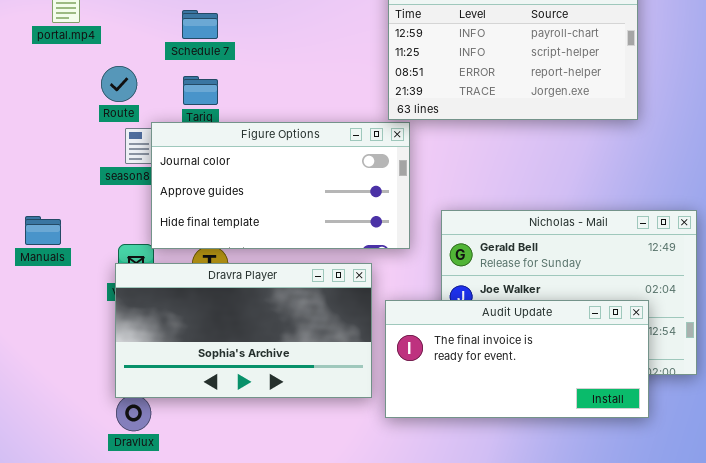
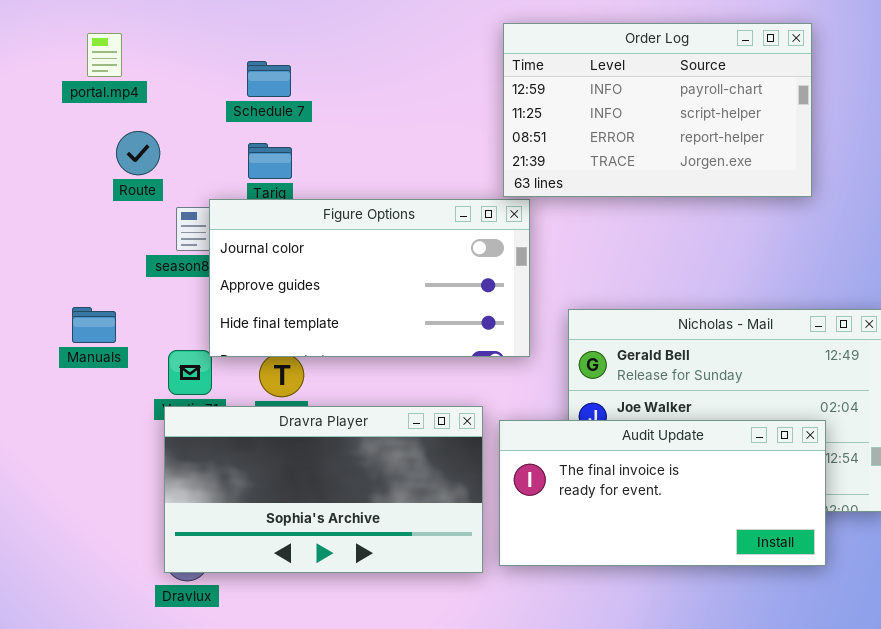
Route: [101,66,137,102] -> [116,131,160,175], moved
Manuals: [25,216,61,245] -> [72,307,116,343], moved
Dravra Player: [115,263,372,398] -> [164,406,483,573], moved

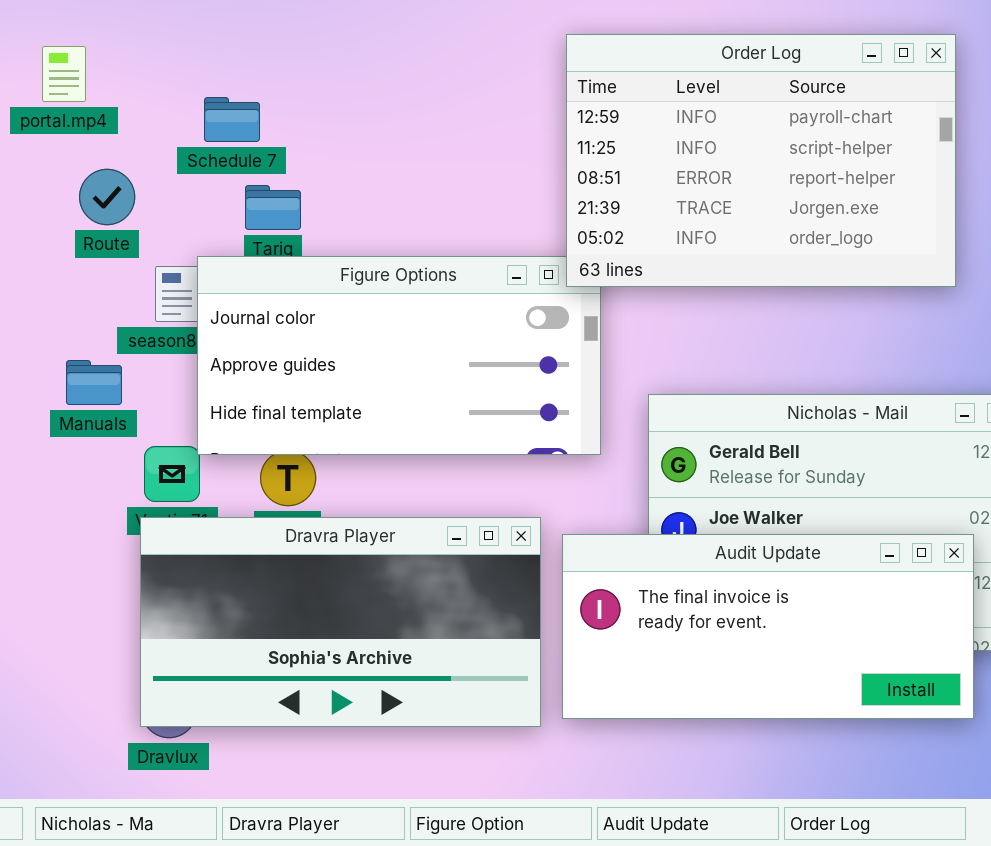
Order Log: [503,23,812,197] -> [566,34,956,287], resized
Schedule 7: [247,61,291,97] -> [204,97,260,142], moved
Manuals: [72,307,116,343] -> [66,360,122,405], moved

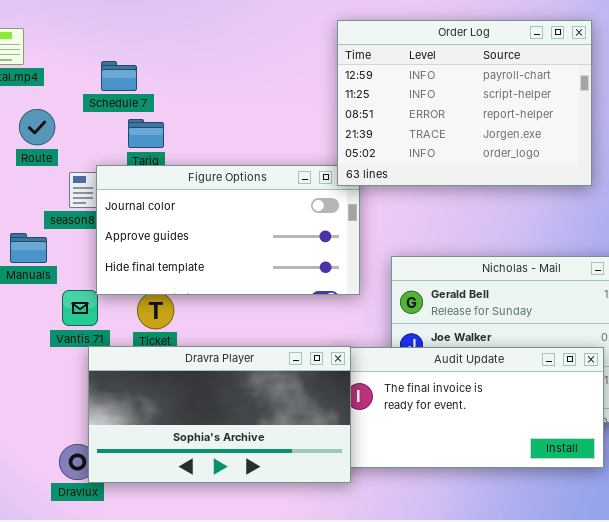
Dravra Player: [140,517,541,727] -> [88,346,351,483], moved

